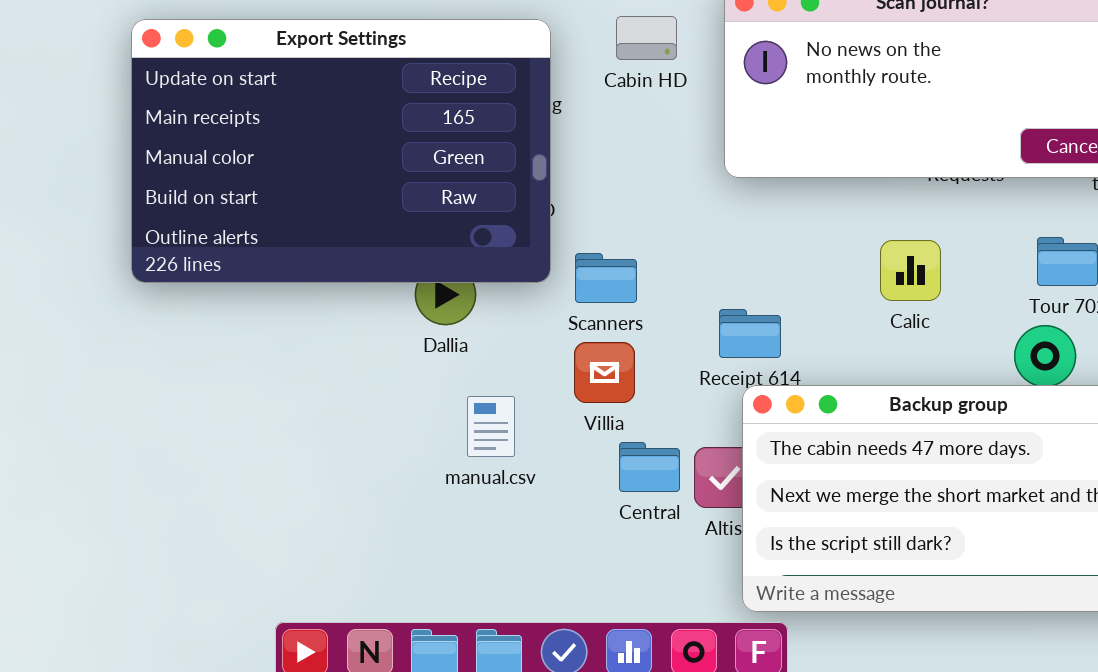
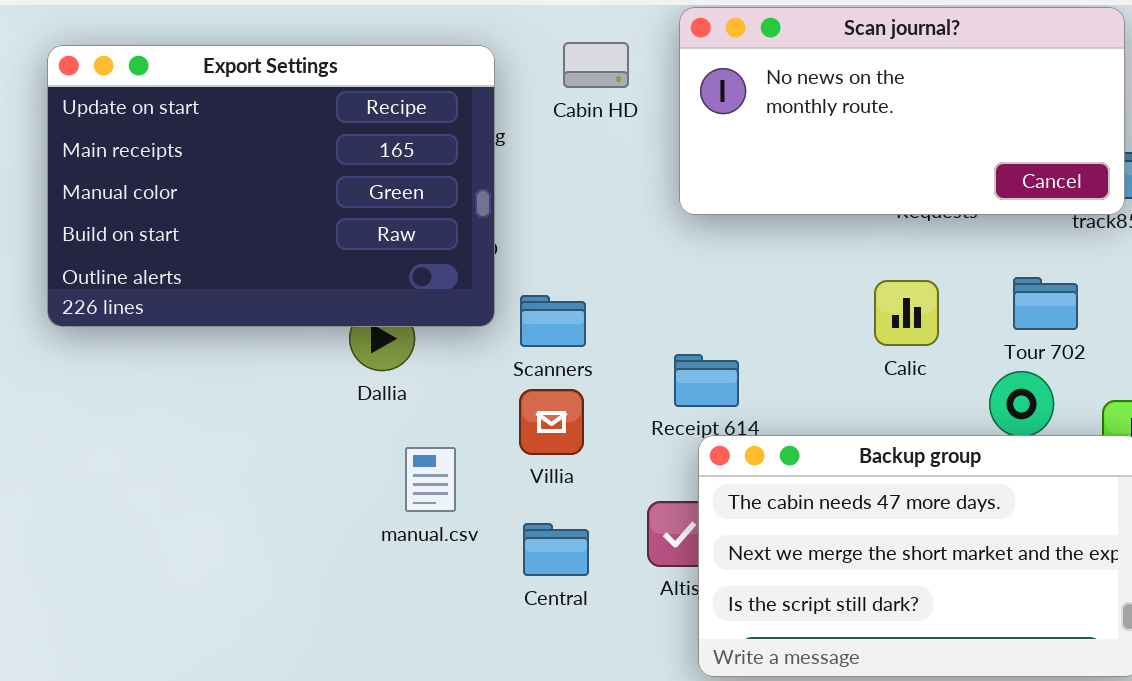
Calic: [880,240,941,301] -> [874,280,939,346], moved
Central: [619,442,680,492] -> [523,523,589,576], moved

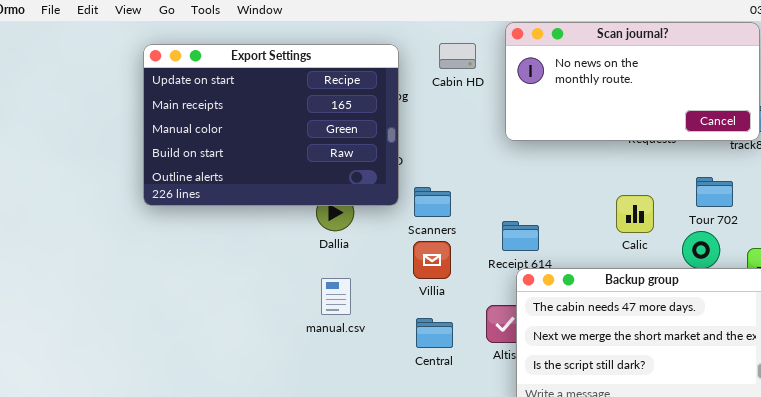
Calic: [874,280,939,346] -> [616,195,654,233], moved
manual.csv: [405,447,456,512] -> [321,278,351,315], moved

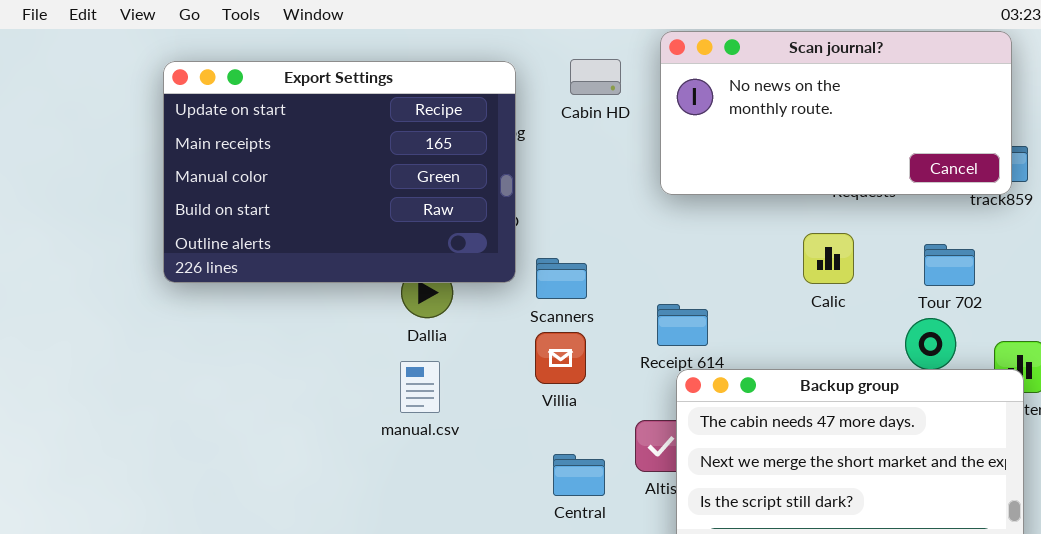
Calic: [616,195,654,233] -> [803,233,854,284], moved
manual.csv: [321,278,351,315] -> [400,361,440,413], moved
Central: [416,318,453,348] -> [553,454,605,496], moved

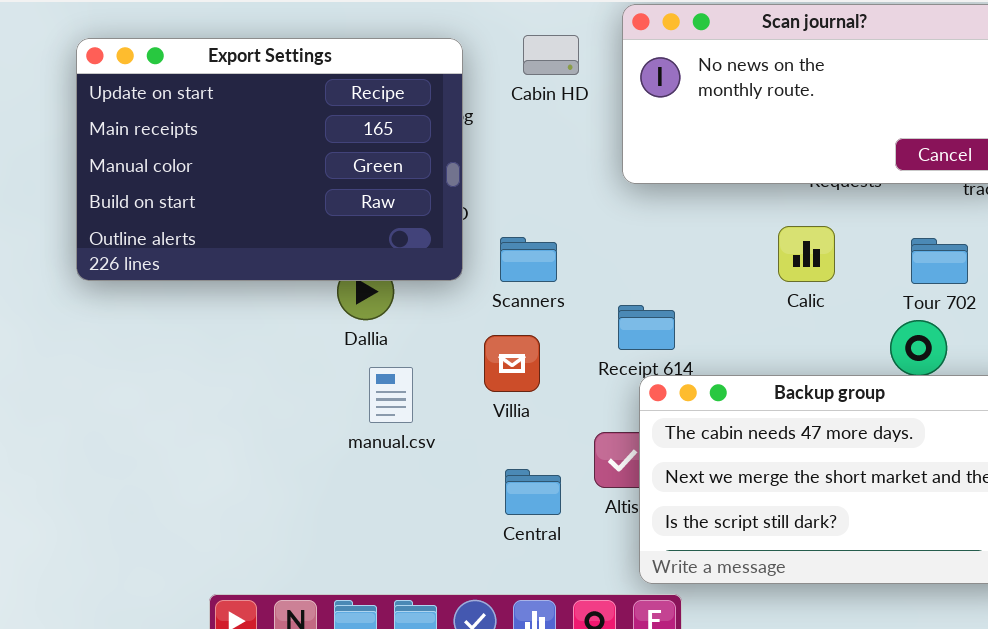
Scanners: [536,258,587,299] -> [500,237,557,282], moved
manual.csv: [400,361,440,413] -> [369,367,413,423], moved

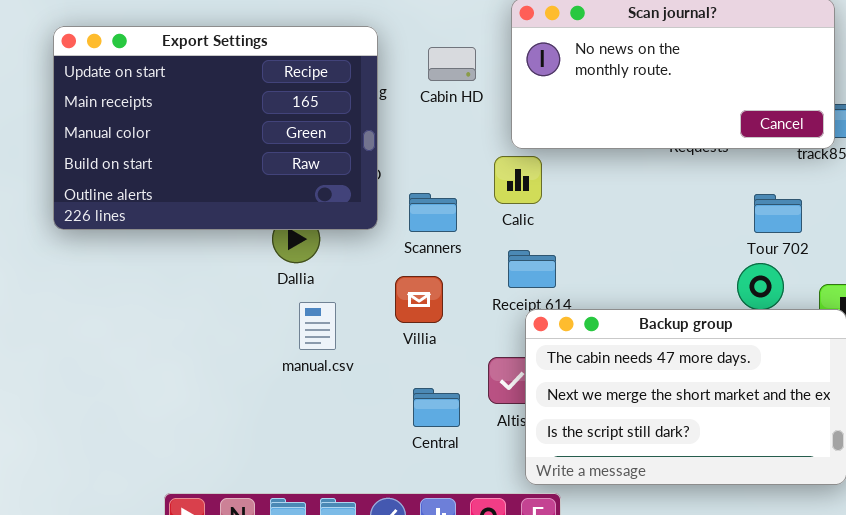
Cabin HD: [523,35,579,75] -> [428,47,476,81], moved
Calic: [778,226,835,282] -> [494,156,542,204], moved

